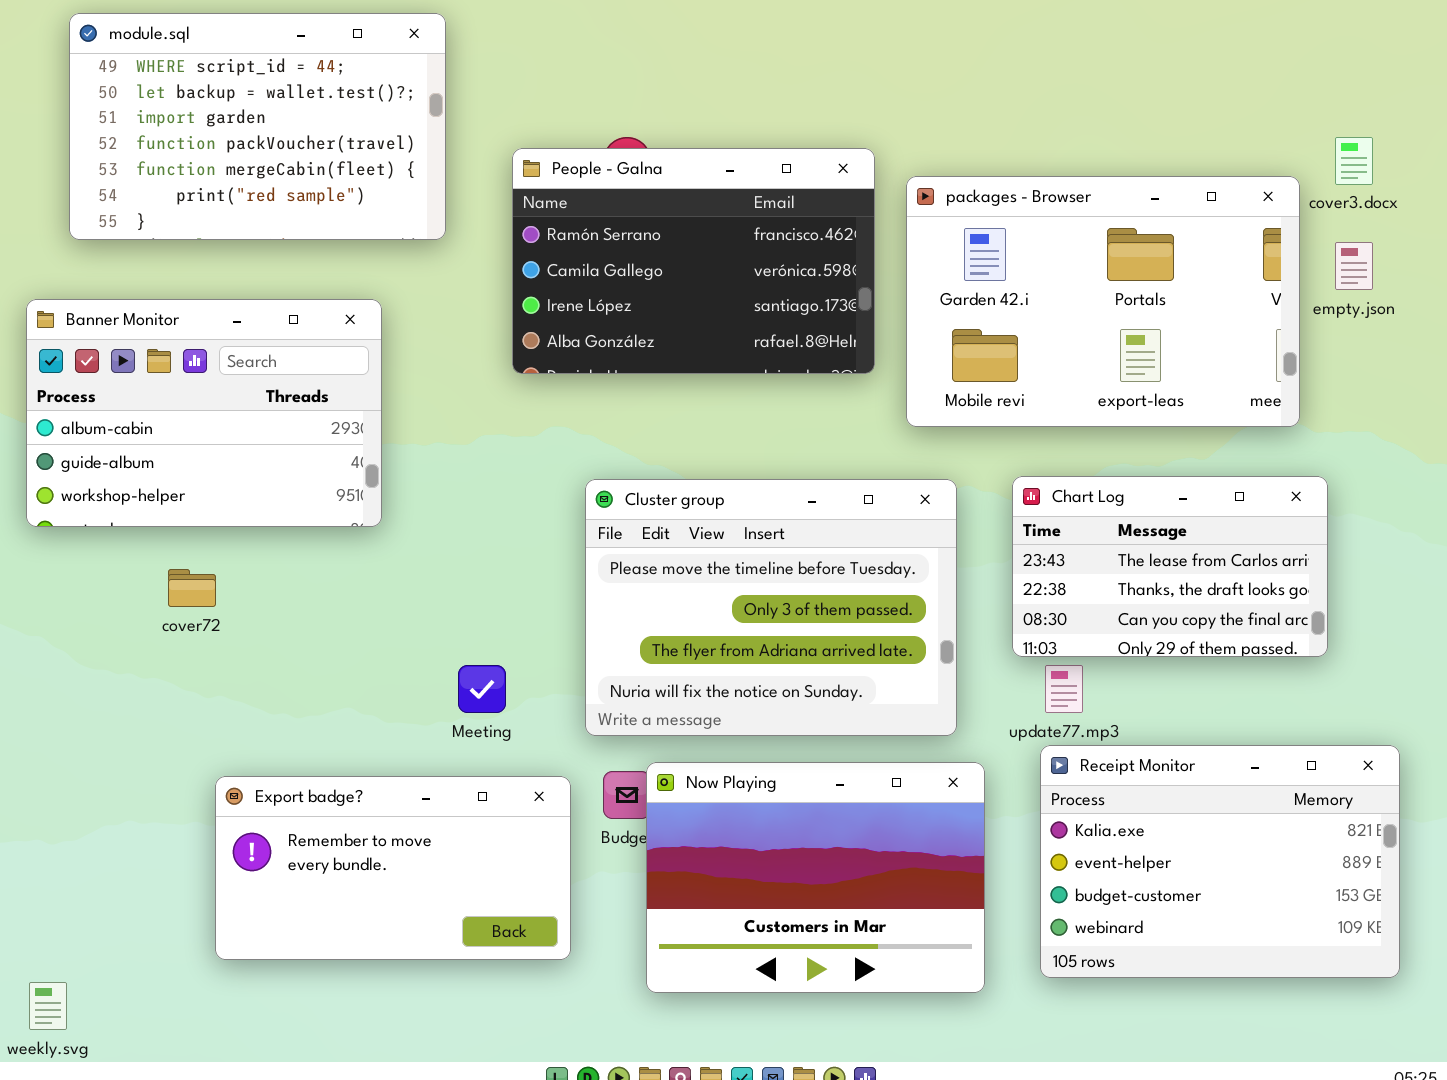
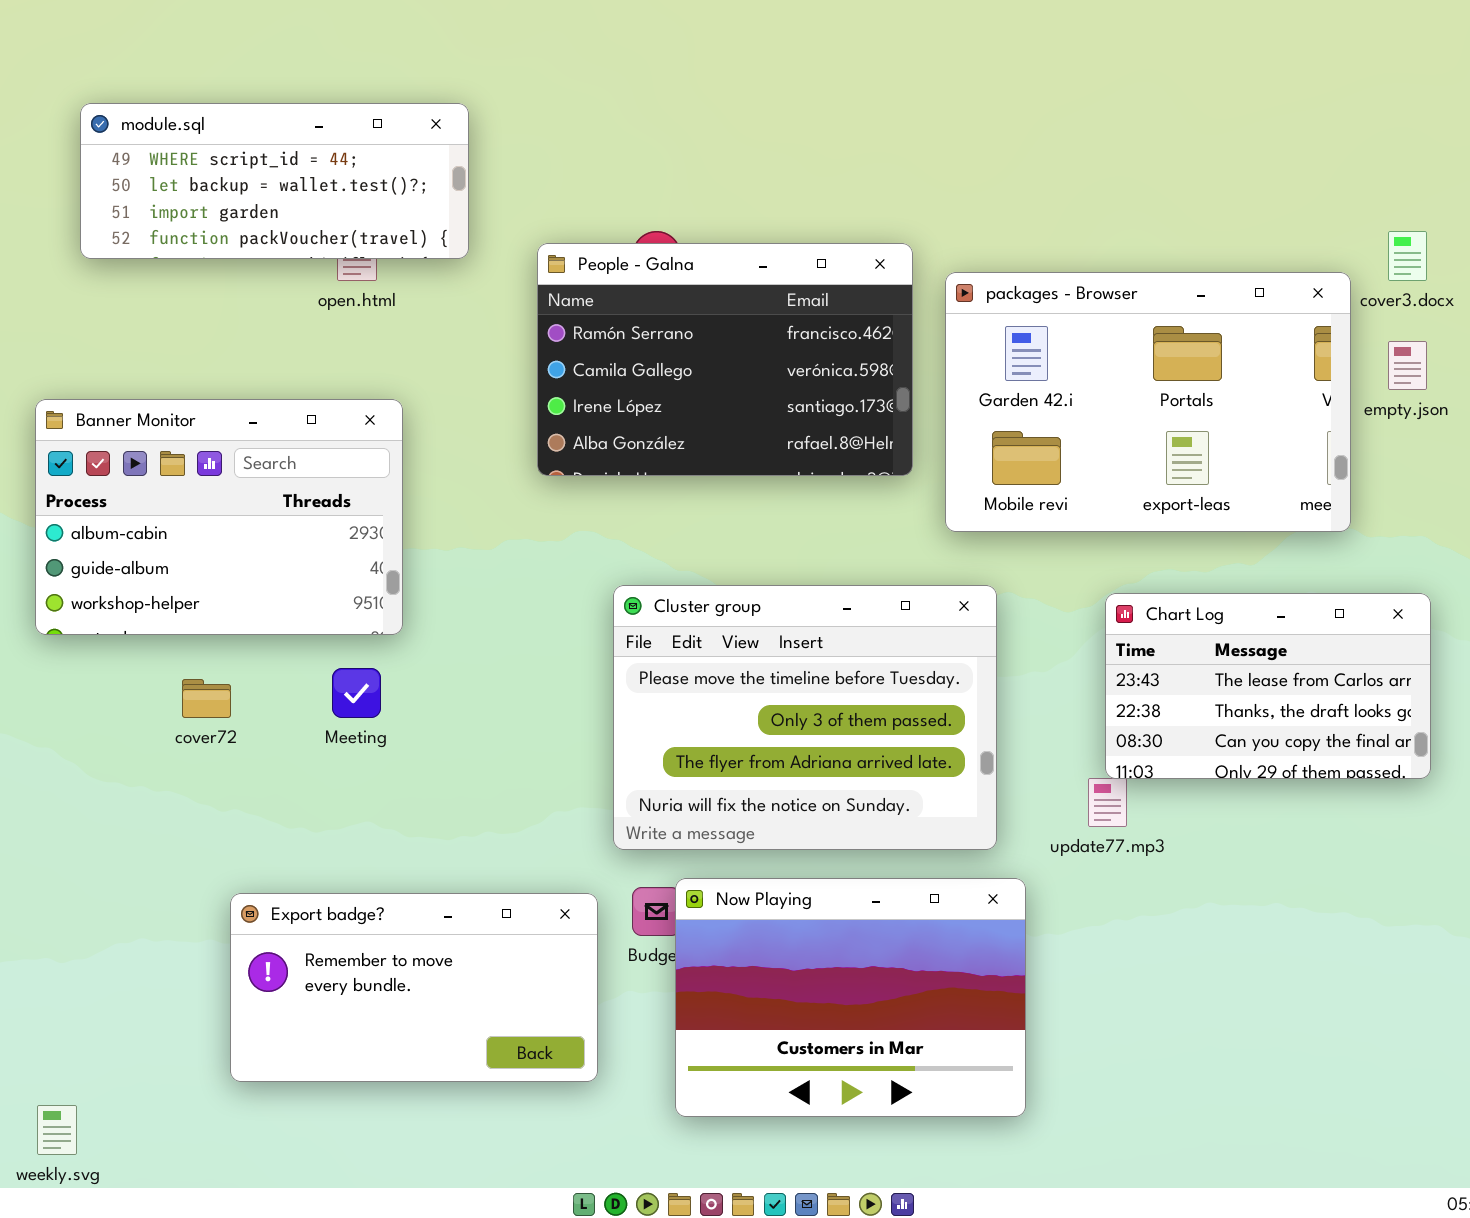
module.sql: [69,13,446,240] -> [80,103,469,259], resized
Chart Log: [1012,476,1328,657] -> [1105,593,1431,779], moved
Meeting: [458,665,506,713] -> [332,668,381,718], moved
Receipt Monitor: [1040,745,1400,978] -> none, closed

